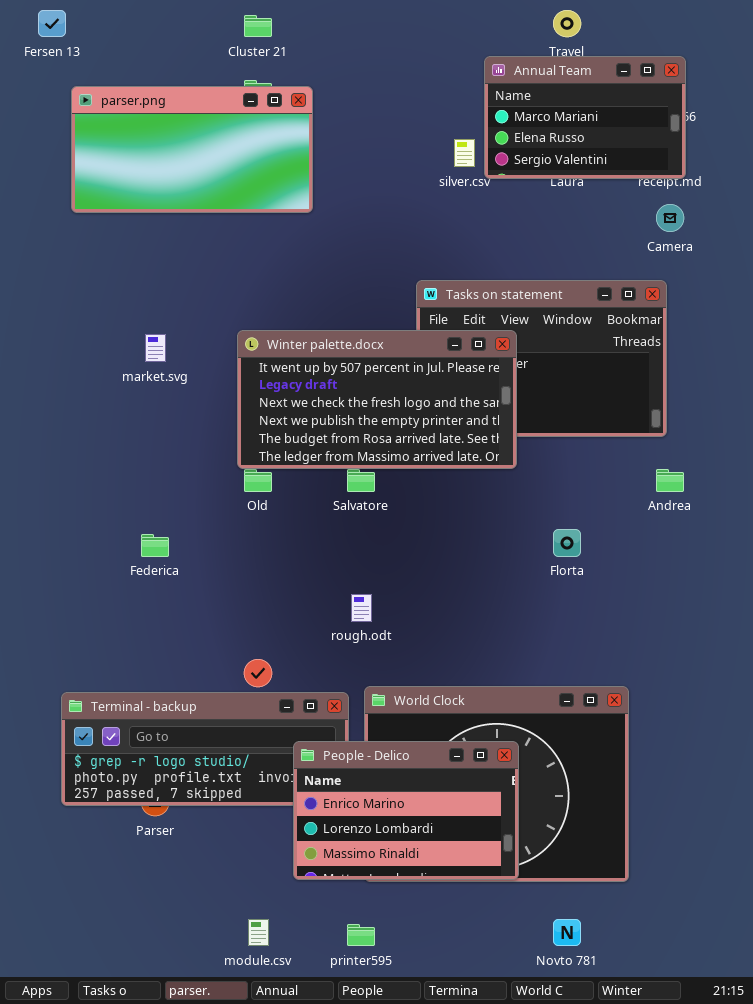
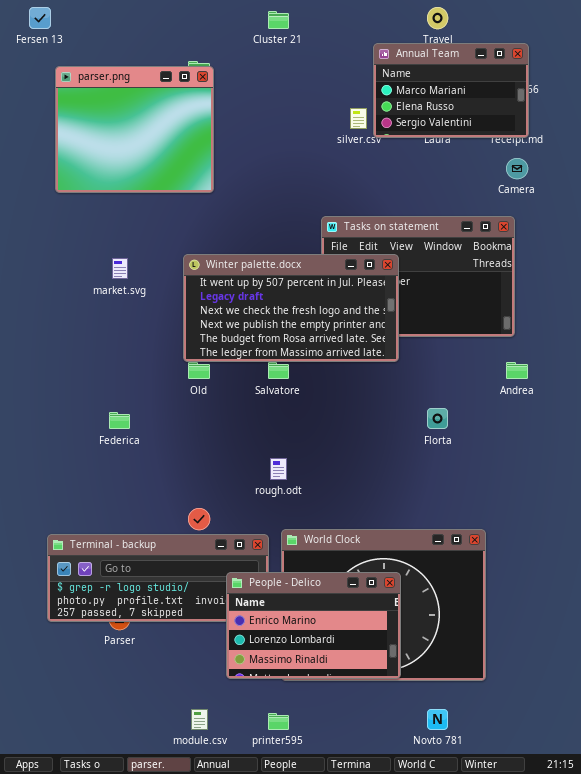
Cluster 21: [244,15,272,37] -> [268,11,289,29], moved
parser.png: [71,86,313,213] -> [55,66,214,193], resized

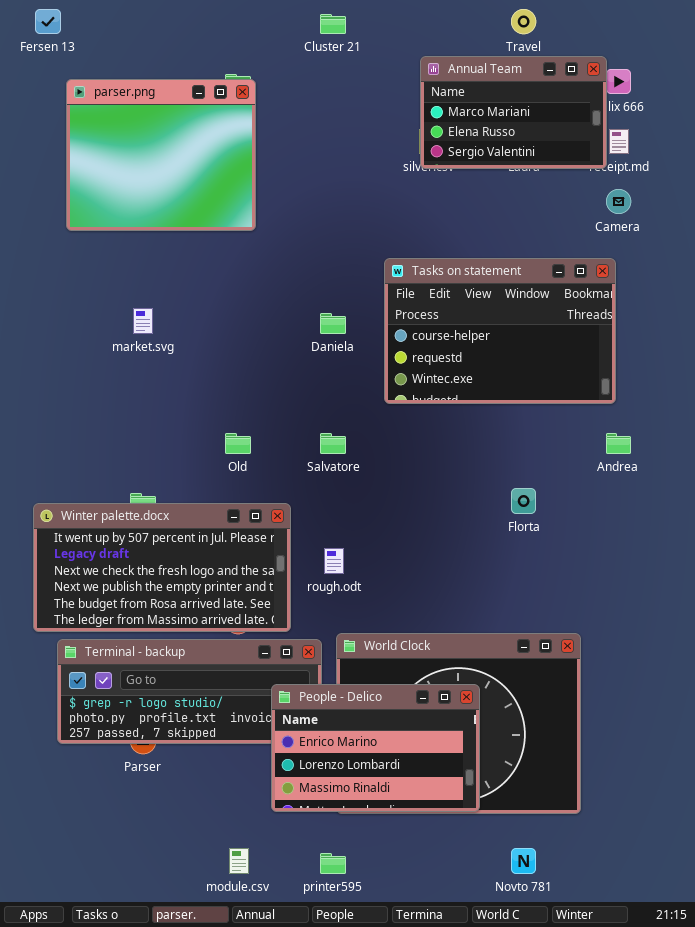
Annual Team: [373,43,529,138] -> [420,56,607,169], moved
Winter palette.docx: [183,254,399,362] -> [33,503,291,632], moved

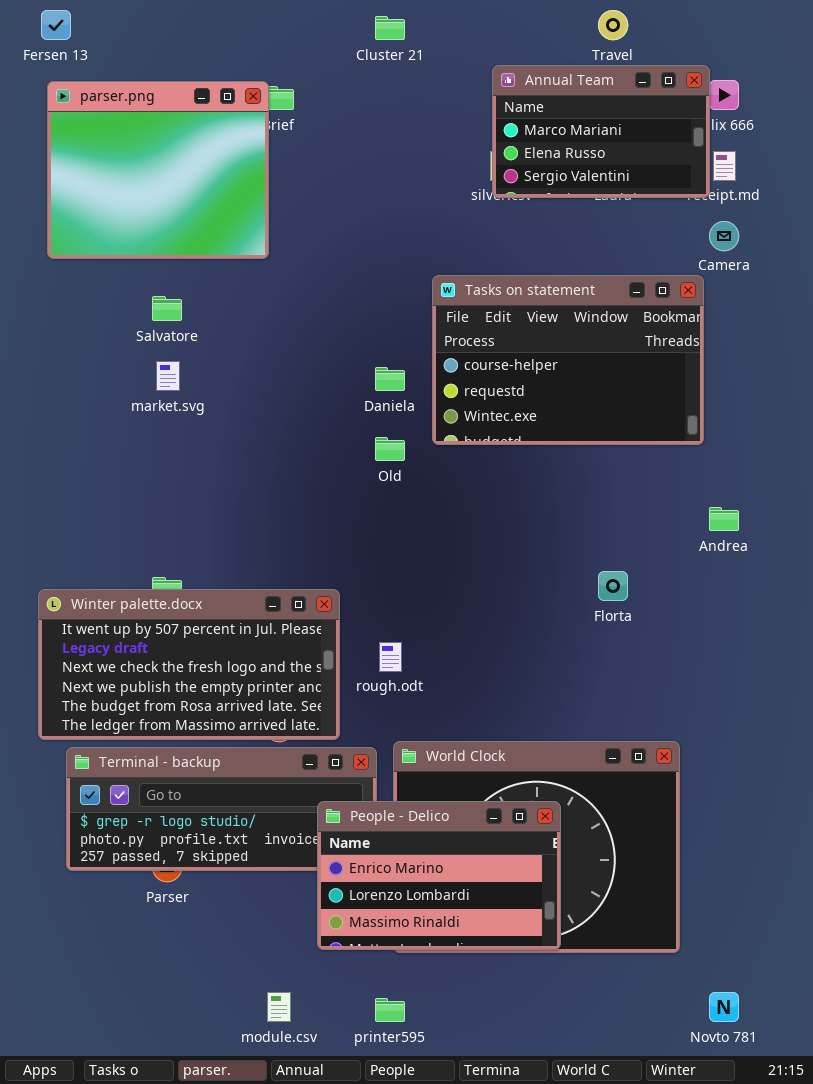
parser.png: [66,79,256,231] -> [47,81,269,259], moved
Tasks on statement: [384,258,616,404] -> [432,275,704,445], moved
Old: [225,433,251,454] -> [375,437,405,461], moved
Salvatore: [320,433,346,454] -> [152,296,182,321], moved
Novto 781: [511,848,536,874] -> [709,992,739,1022], moved

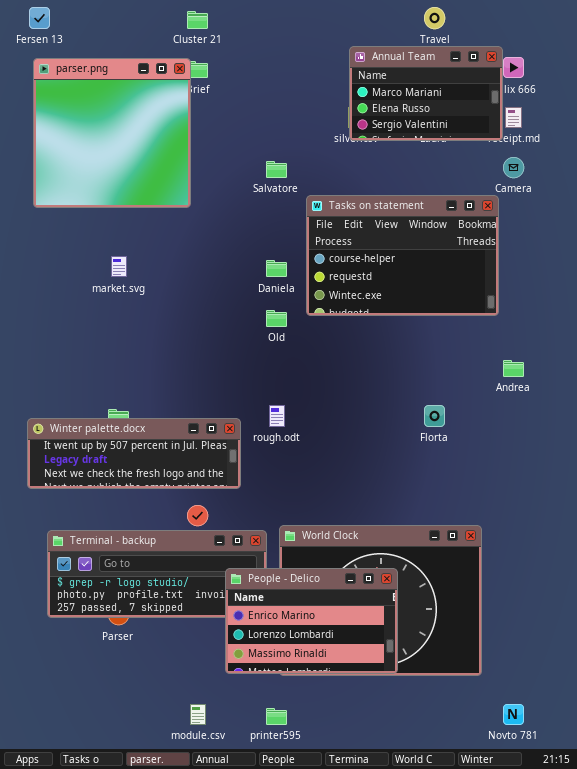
Cluster 21: [375,16,405,40] -> [187,11,208,29], moved
parser.png: [47,81,269,259] -> [33,58,191,208], resized
Salvatore: [152,296,182,321] -> [266,161,287,178], moved
Winter palette.docx: [38,589,340,740] -> [27,418,241,489], resized
rough.odt: [379,642,402,672] -> [269,405,285,427], moved

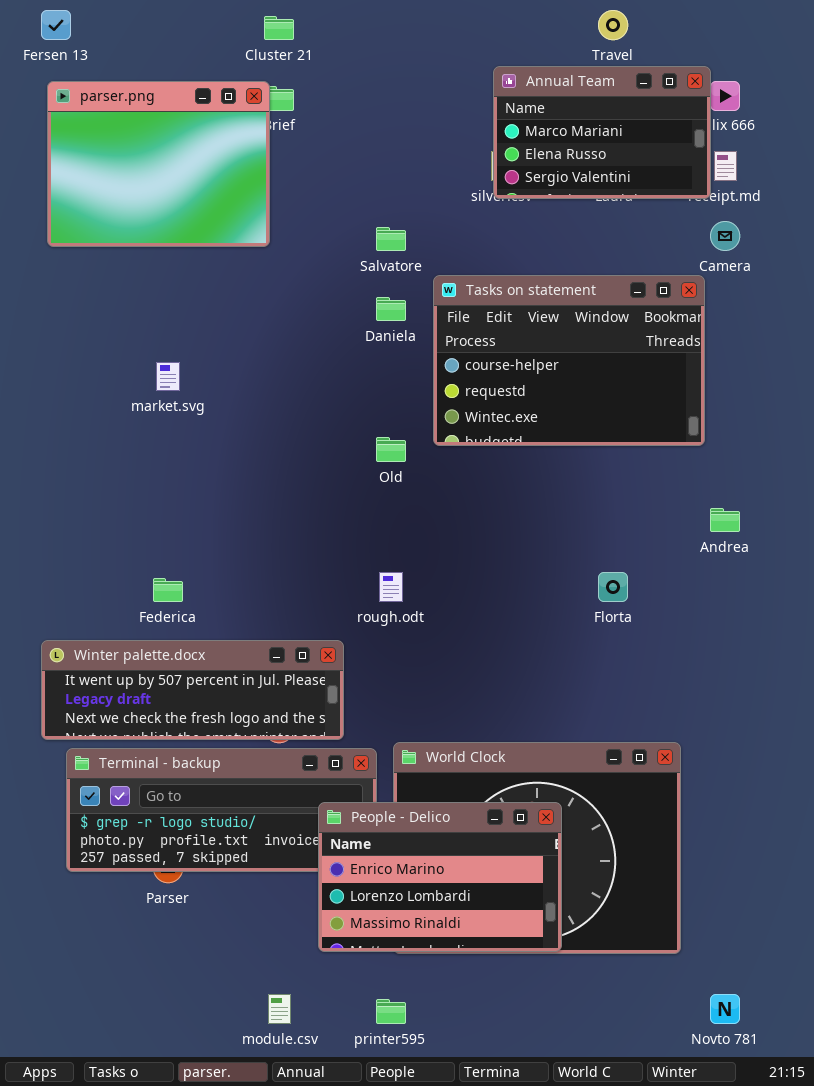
parser.png: [33,58,191,208] -> [47,81,270,247], resized
Daniela: [266,260,287,277] -> [376,297,406,321], moved
Winter palette.docx: [27,418,241,489] -> [41,640,344,740], moved

